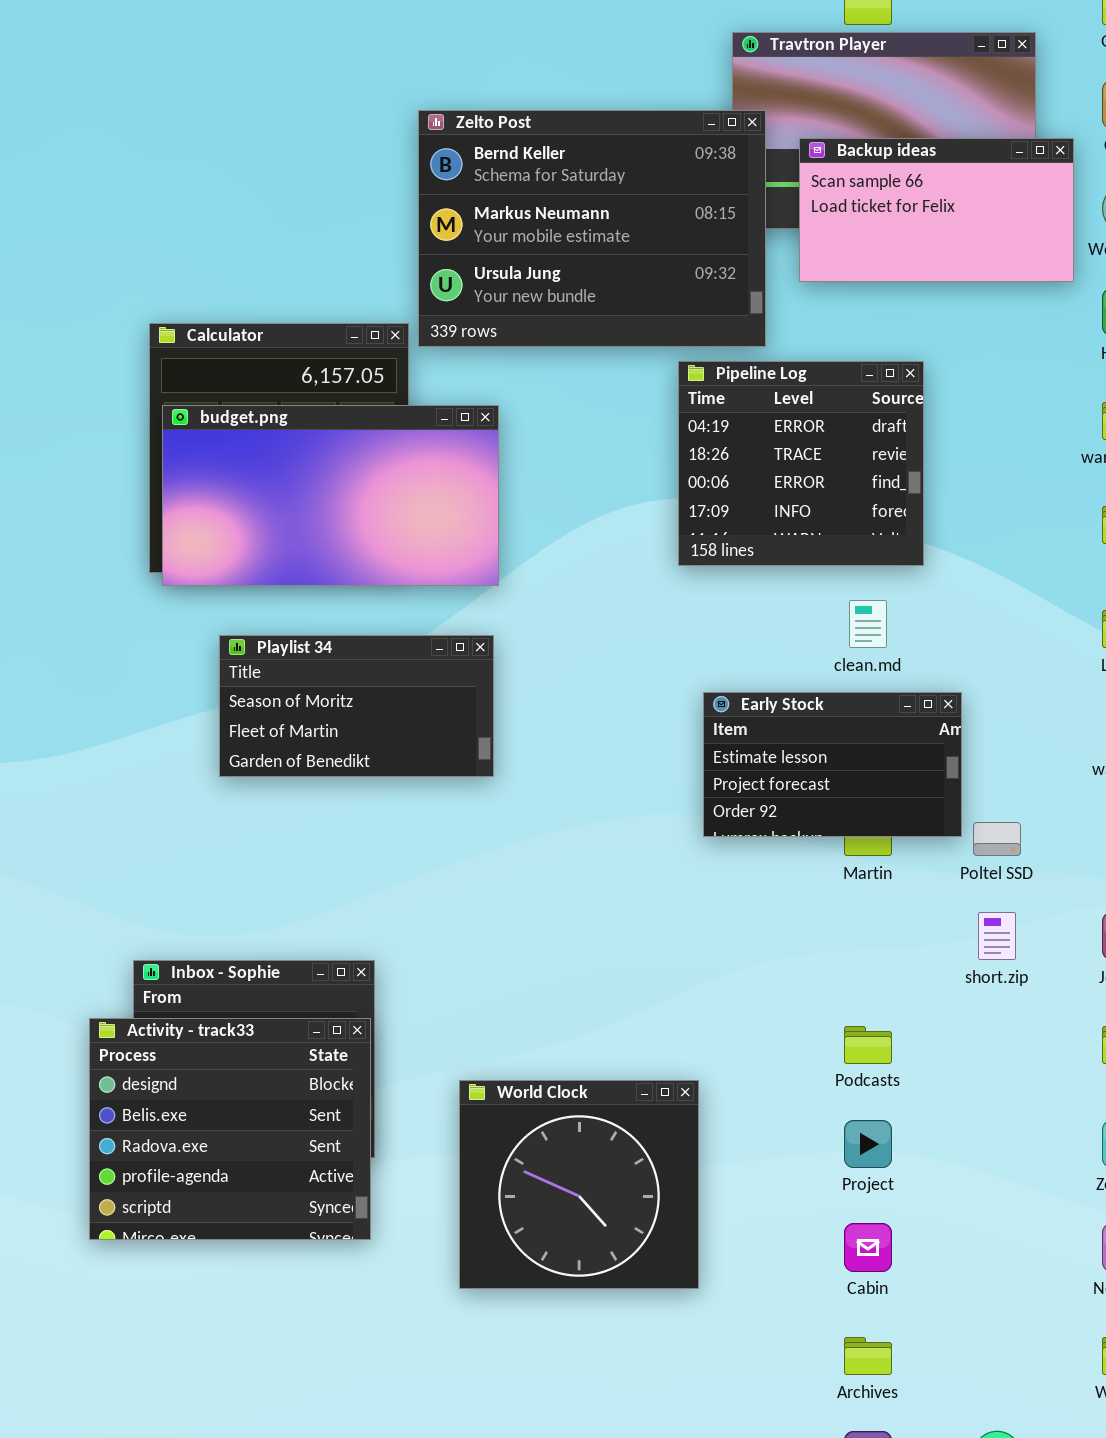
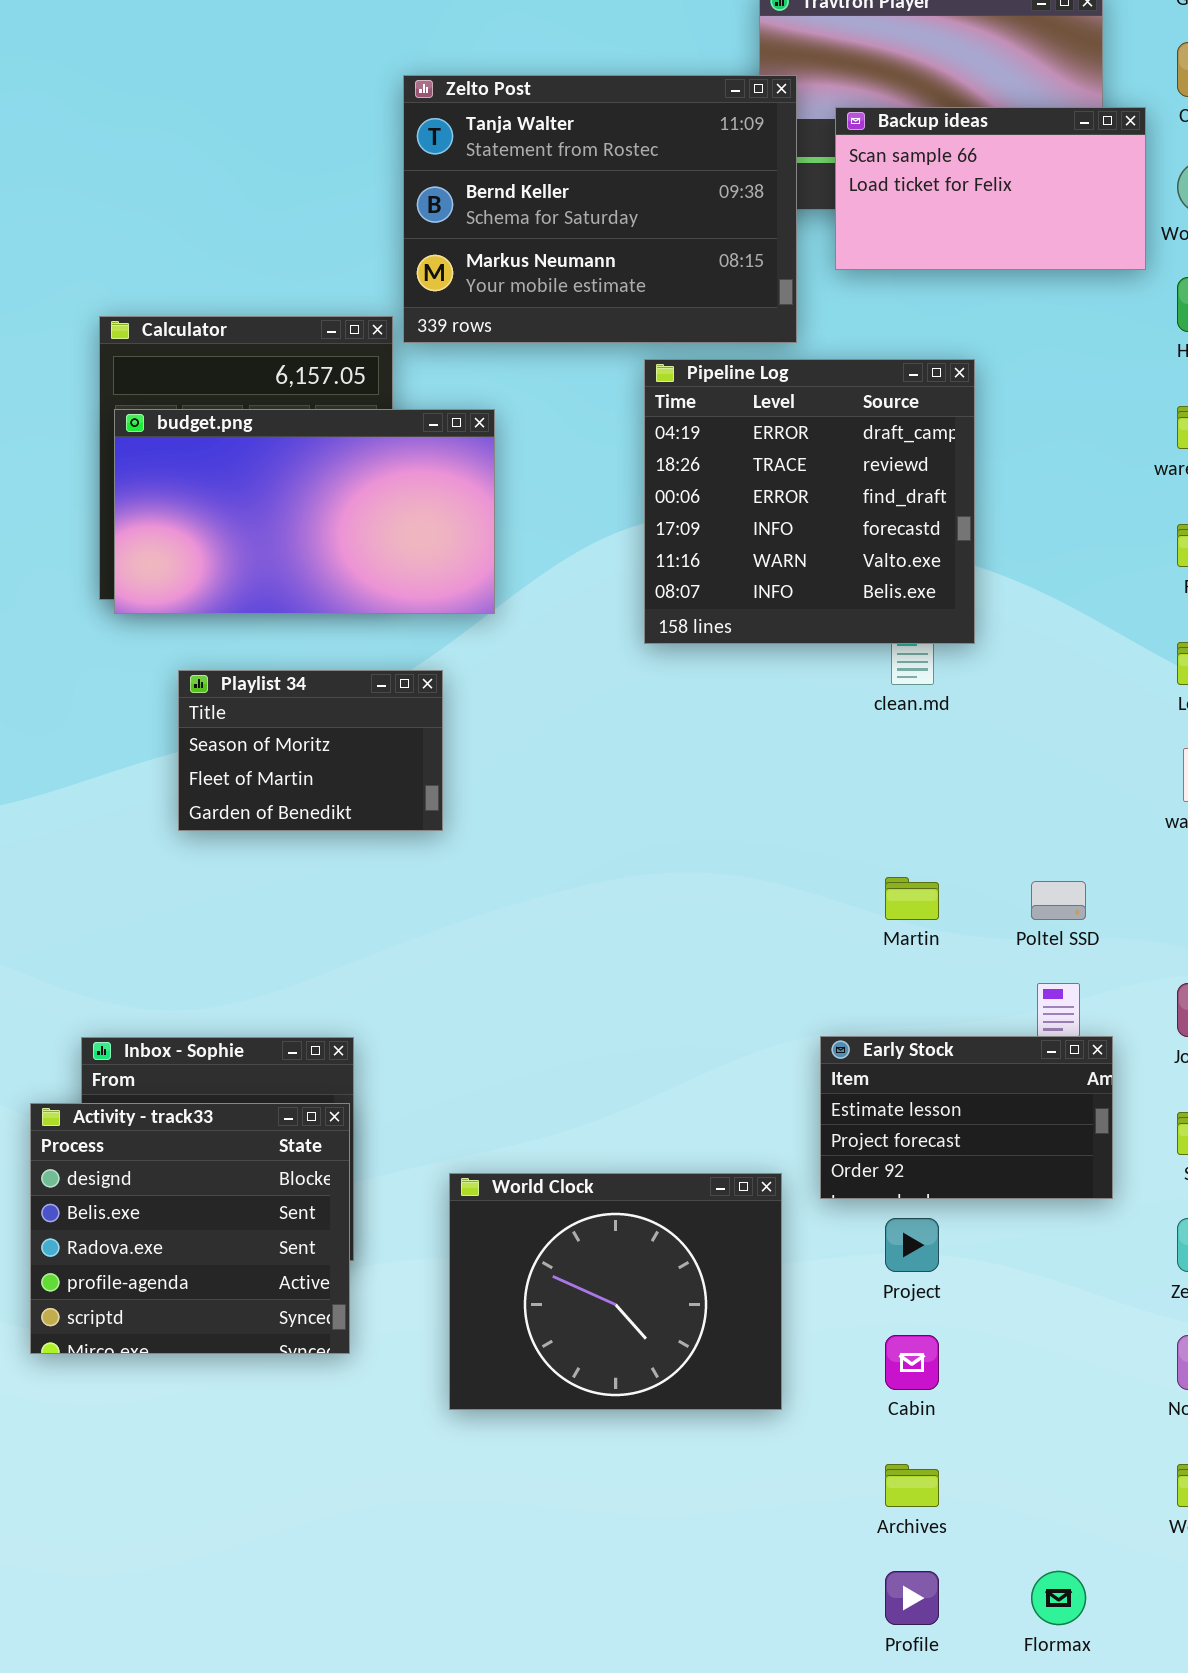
Zelto Post: [418,110,766,347] -> [403,75,797,343], scrolled up 1 row
Pipeline Log: [678,361,924,566] -> [644,359,975,644], resized
Playlist 34: [219,635,494,777] -> [178,670,443,831], resized
Early Stock: [703,692,962,837] -> [820,1036,1113,1199], moved
World Clock: [459,1080,699,1289] -> [449,1173,782,1410], resized

